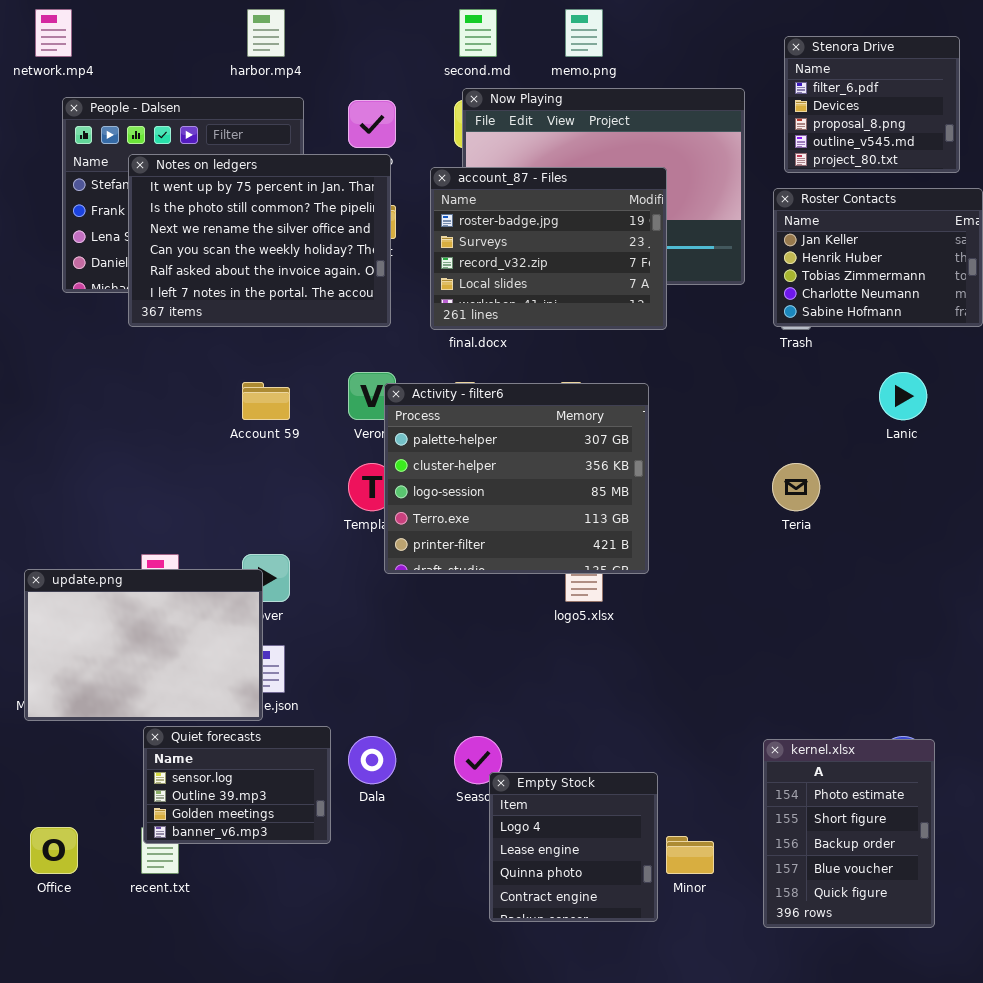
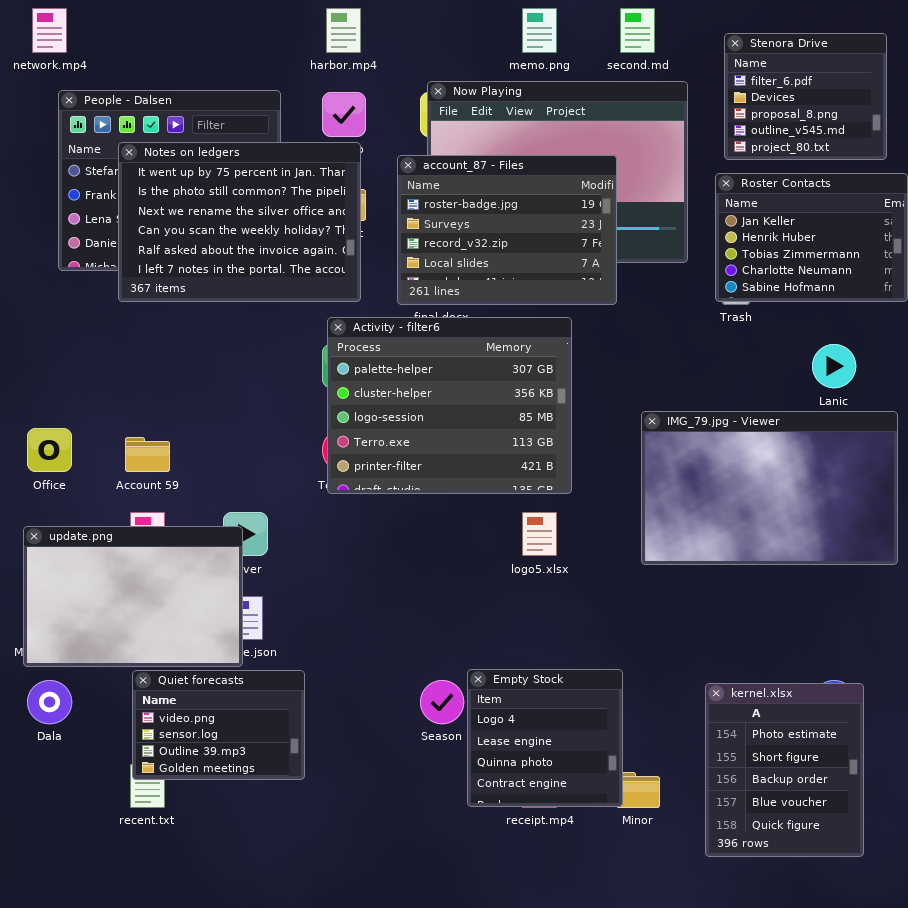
harbor.mp4: [247,9,285,57] -> [326,8,361,53], moved
second.md: [459,9,497,57] -> [620,8,655,53], moved
Account 59: [242,382,290,420] -> [125,437,170,472], moved
Activity - filter6: [384,383,649,574] -> [327,317,572,494], moved
IMG_79.jpg - Viewer: none -> [641,411,898,565], opened
Quiet forecasts: [143,726,331,844] -> [132,670,305,780], scrolled up 1 row
Dala: [348,736,396,784] -> [27,680,72,724], moved
Empty Stock: [489,772,658,922] -> [467,669,623,807], moved
Office: [30,827,78,874] -> [27,428,72,472], moved

